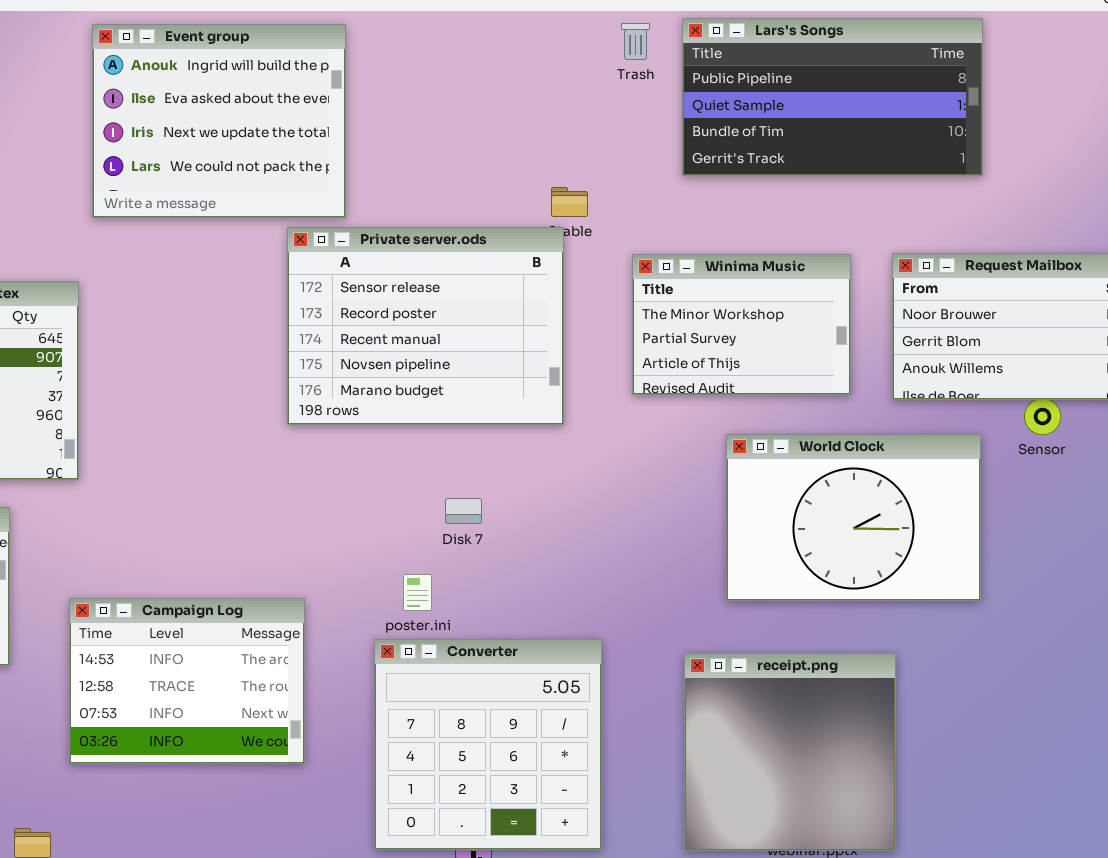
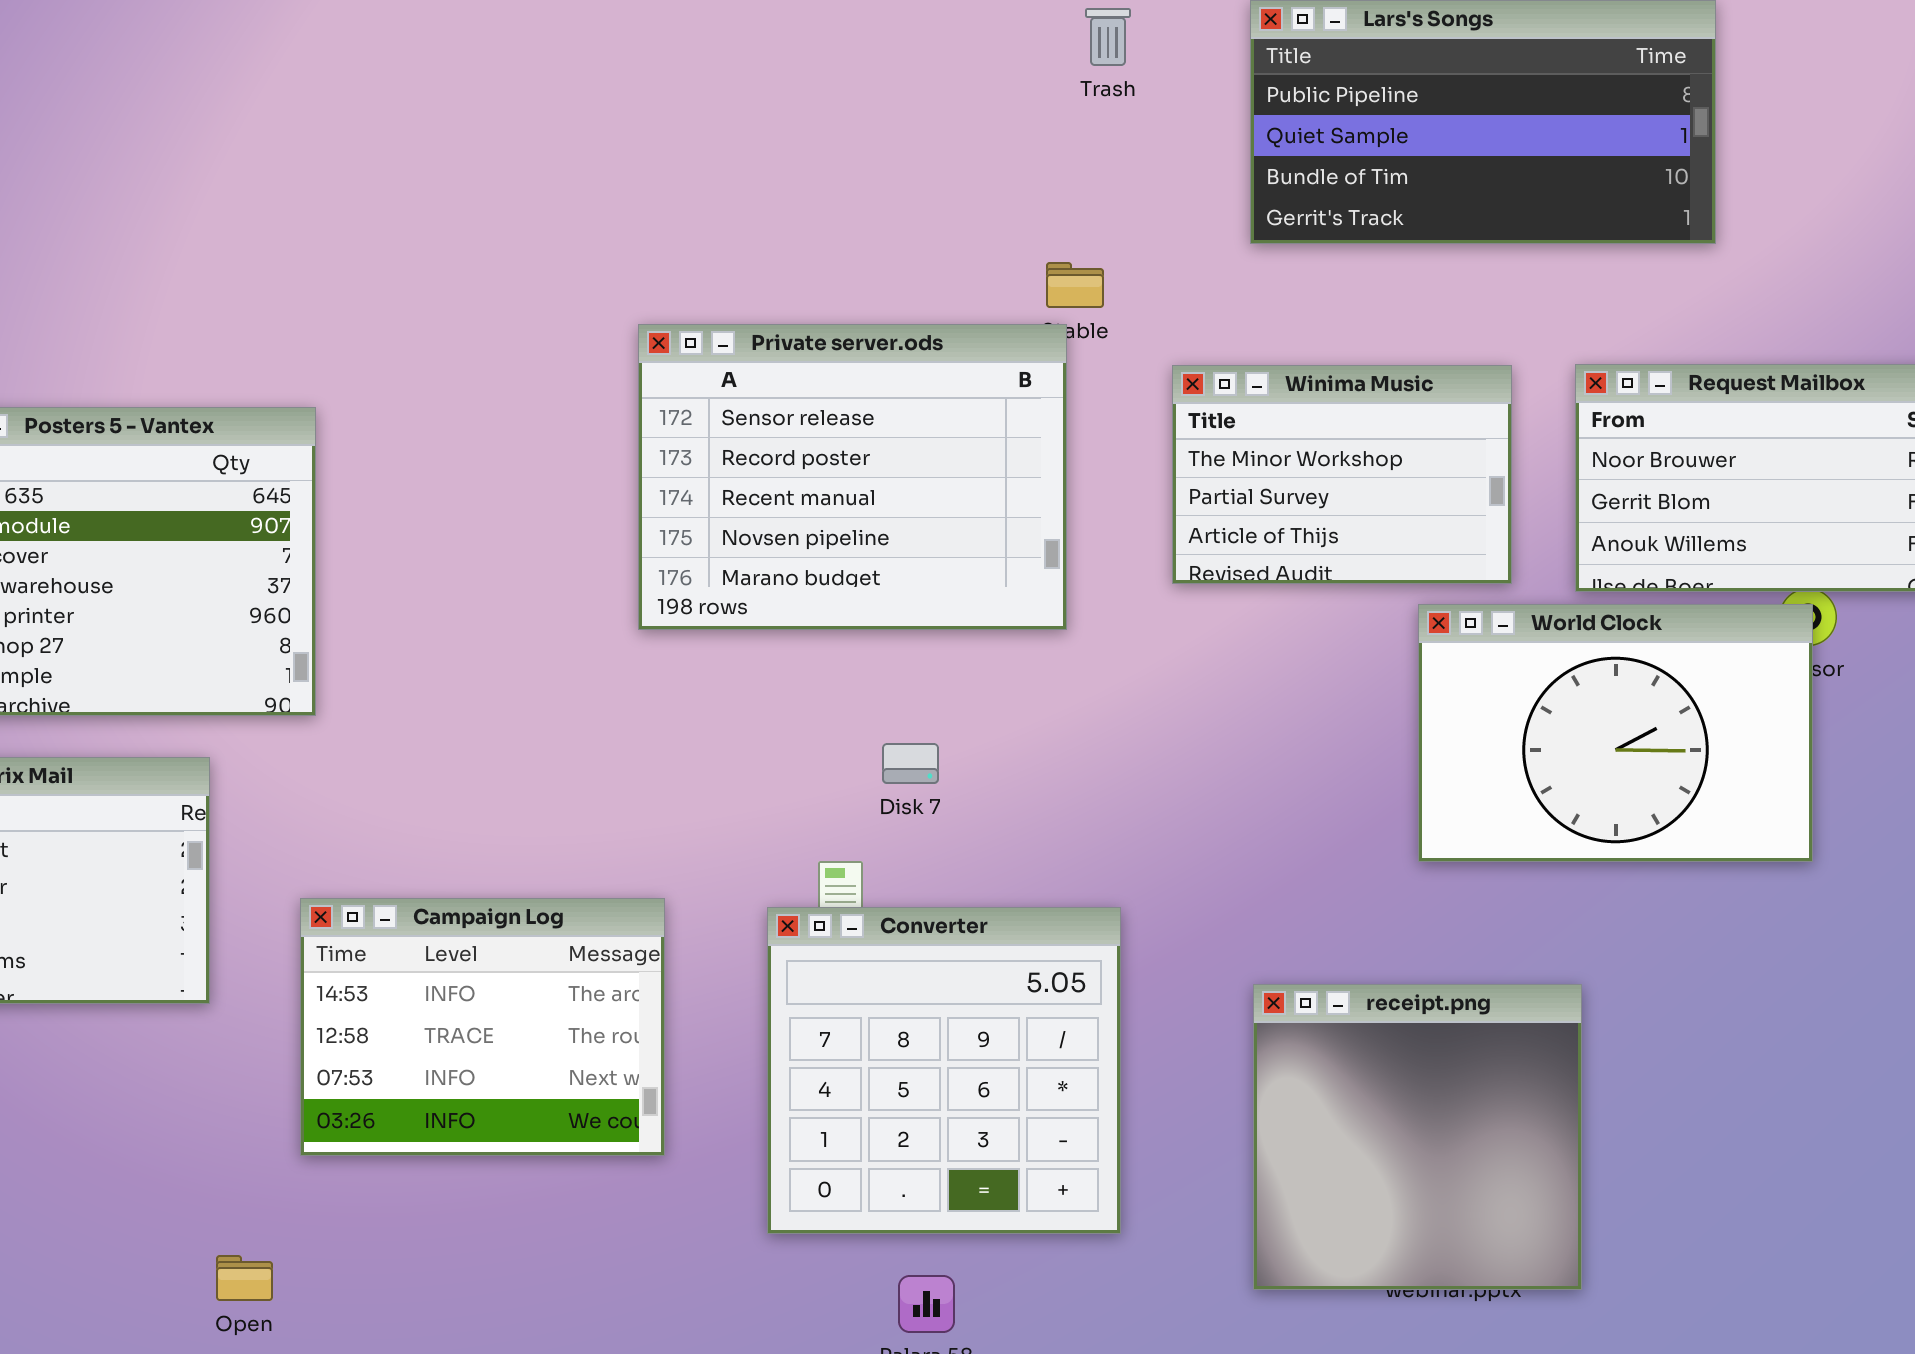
Trash: [621,23,650,60] -> [1085,8,1131,66], moved
Event group: [92,24,346,218] -> none, closed
World Clock: [726,434,981,601] -> [1418,604,1813,862], moved
Converter: [374,639,602,850] -> [767,907,1121,1234], moved

